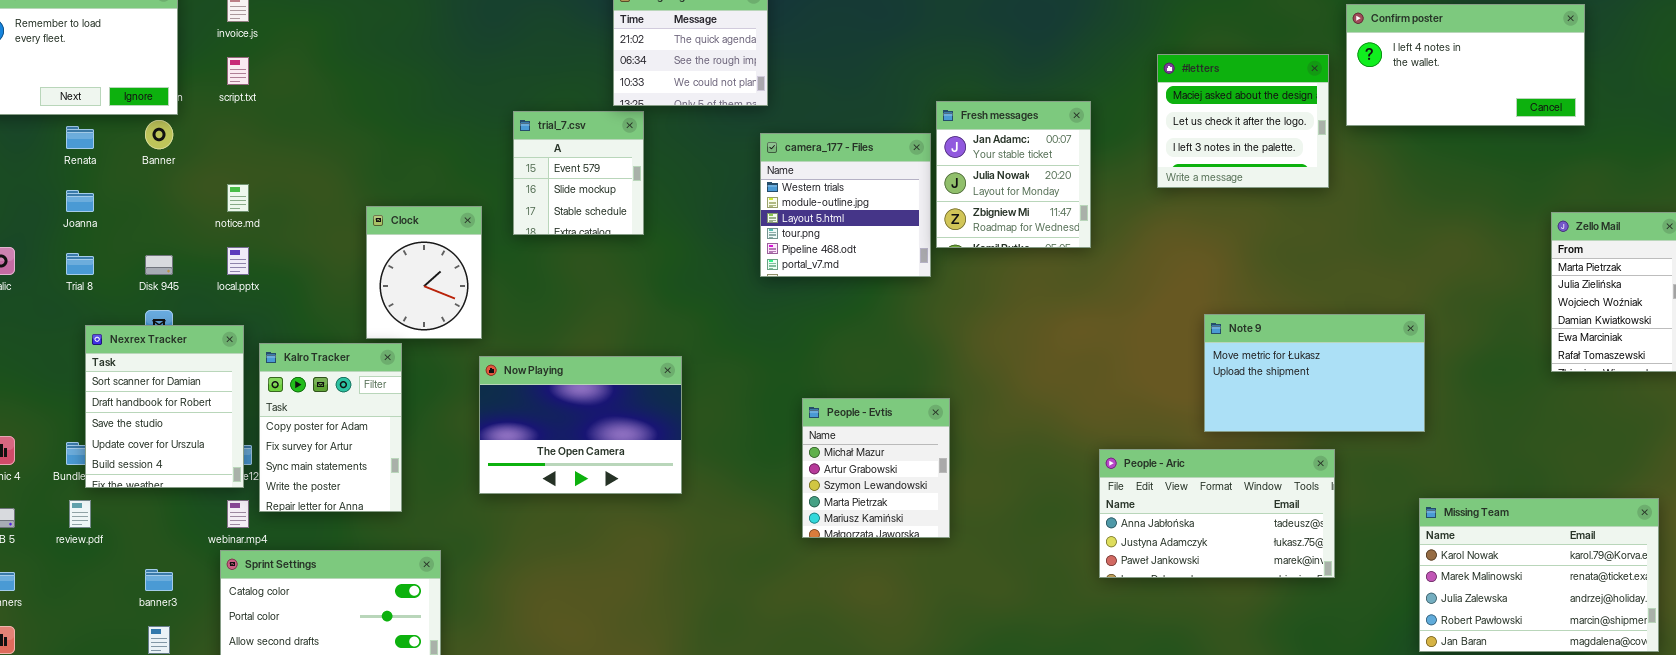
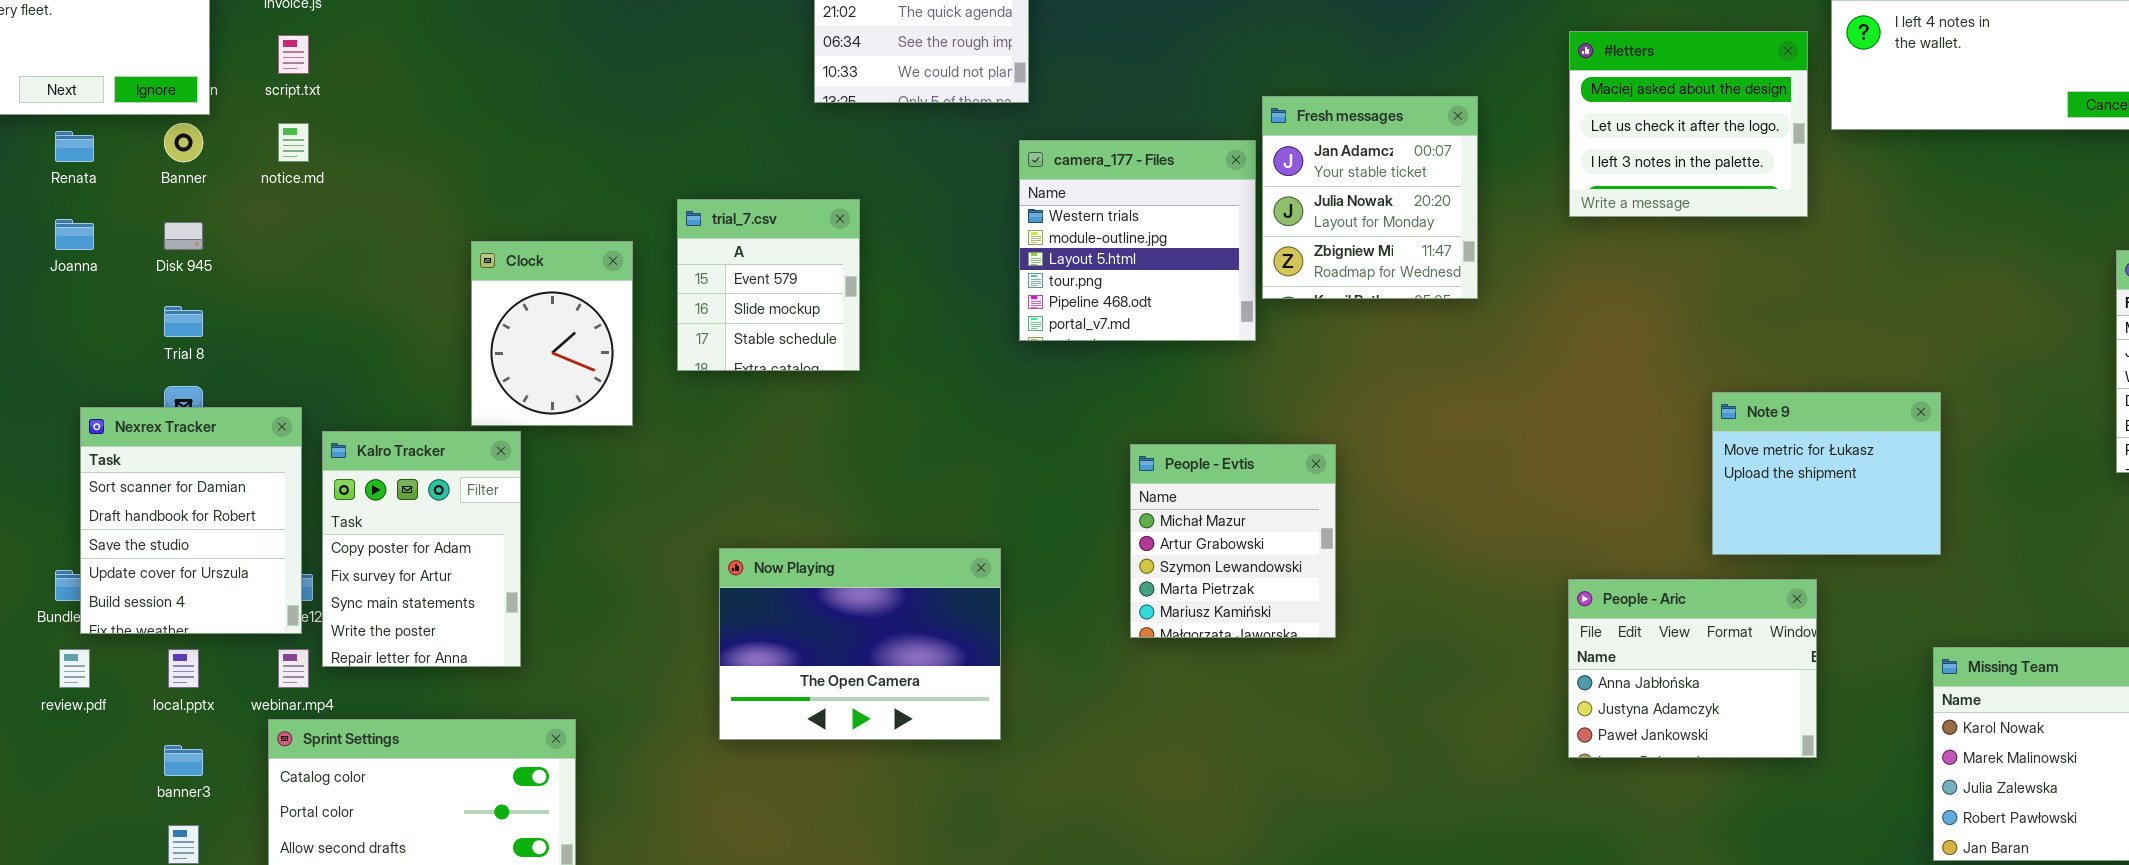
trial_7.csv: [513,111,644,235] -> [677,199,860,371], moved
notice.md: [227,184,249,212] -> [278,123,309,162], moved
local.pptx: [227,247,249,275] -> [168,649,199,688], moved
Trial 8: [66,253,94,275] -> [164,306,203,337], moved
Disk 945: [145,255,173,275] -> [164,222,203,250], moved
Note 9: [1204,314,1425,432] -> [1712,392,1941,555], resized
Now Playing: [479,356,682,494] -> [719,548,1001,740], moved
People - Evtis: [802,398,950,538] -> [1130,444,1336,638], moved
People - Aric: [1099,449,1335,578] -> [1568,579,1817,758], resized

